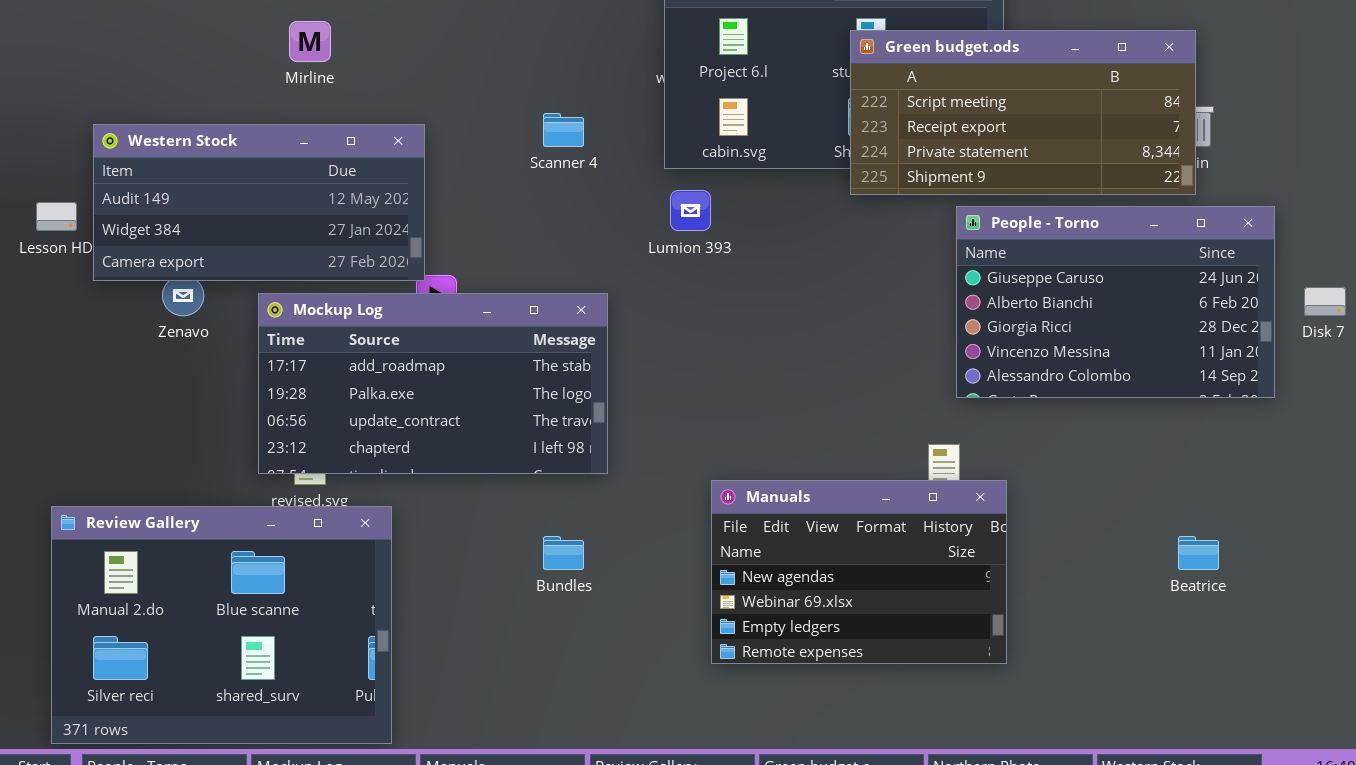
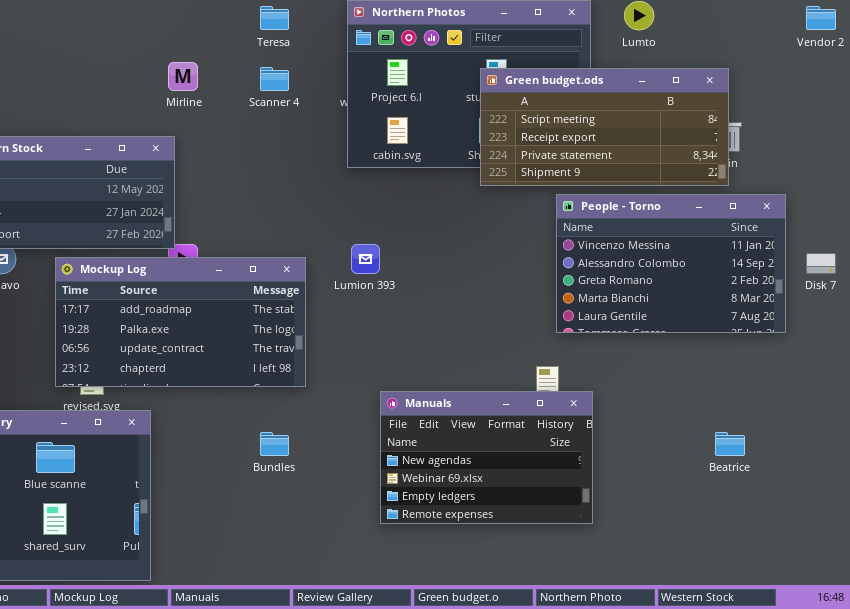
Mirline: [289,21,331,62] -> [168,62,198,91], moved
Scanner 4: [543,113,584,147] -> [260,67,289,91], moved
Lumion 393: [670,190,711,231] -> [351,244,380,274], moved
People - Torno: [956,206,1275,398] -> [556,194,786,333], scrolled down 3 rows

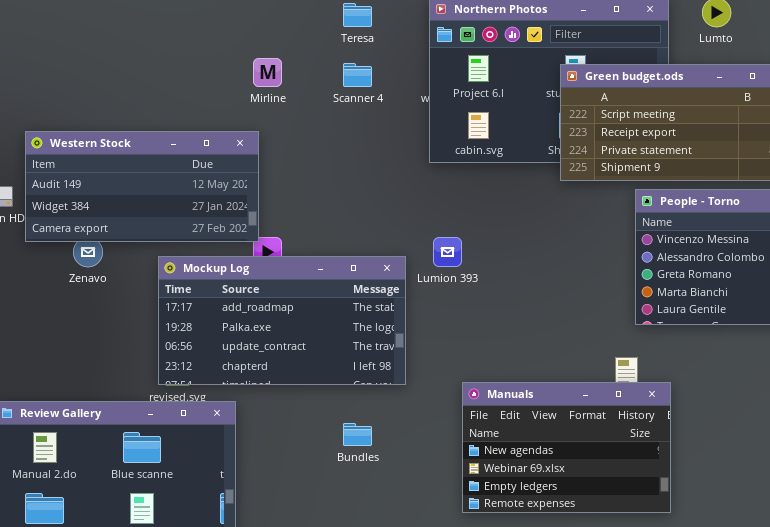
Mockup Log: [55,257,306,387] -> [158,256,406,385], moved

